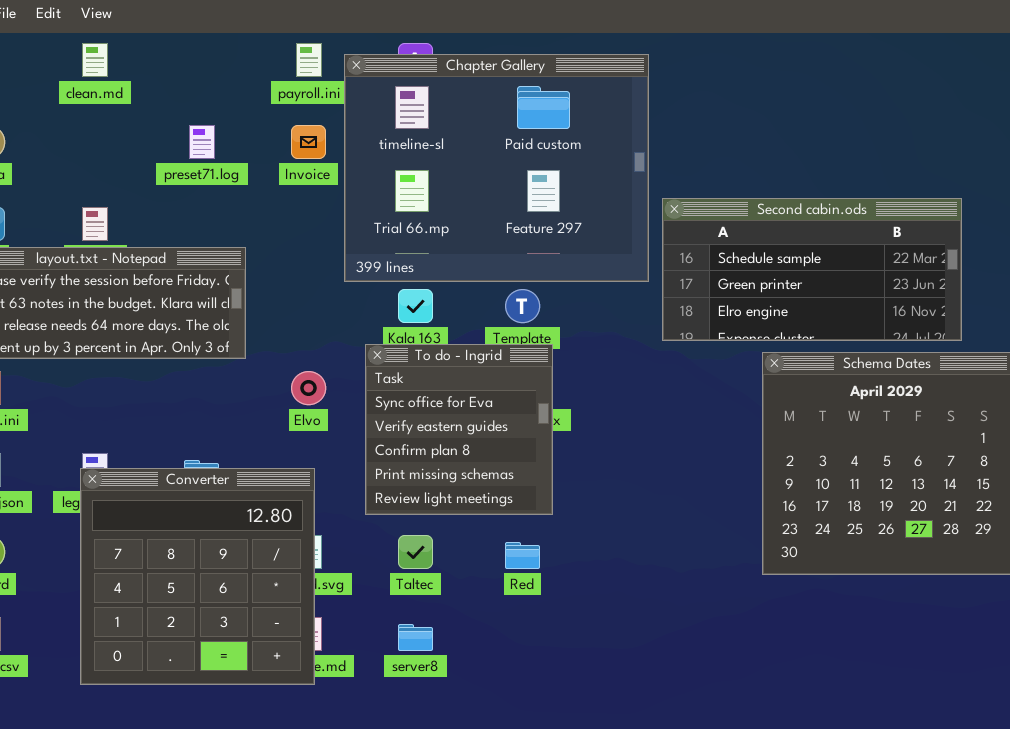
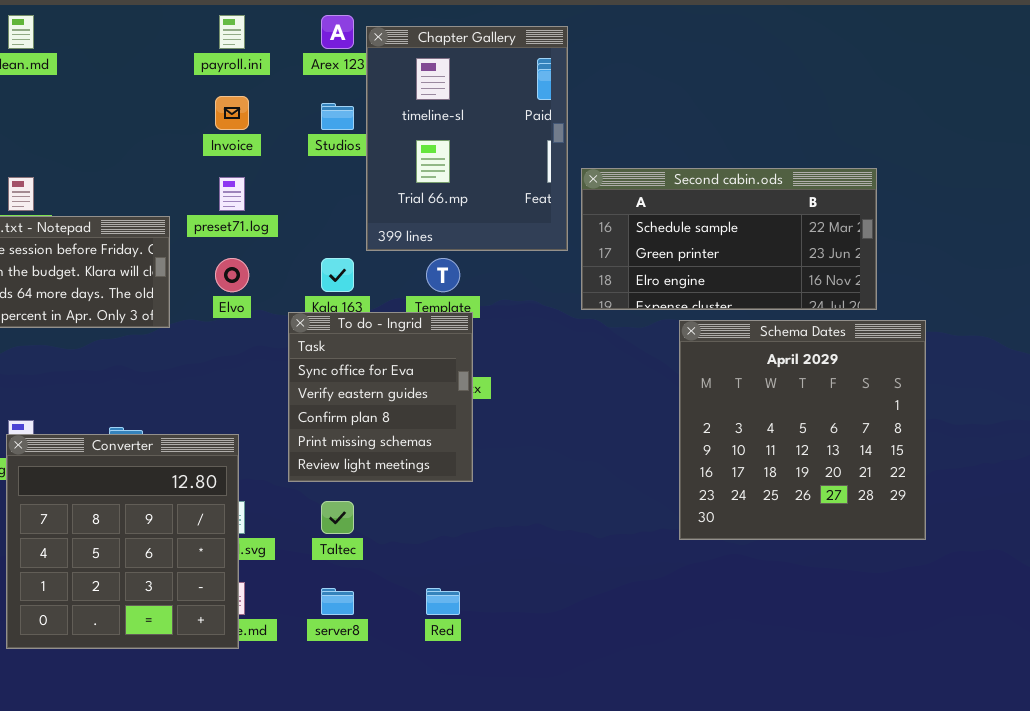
Chapter Gallery: [344,54,649,282] -> [366,26,568,251], resized
preset71.log: [189,125,215,159] -> [219,177,245,211], moved
Elvo: [291,371,326,405] -> [215,258,249,292], moved
Red: [505,542,540,569] -> [426,588,460,615], moved

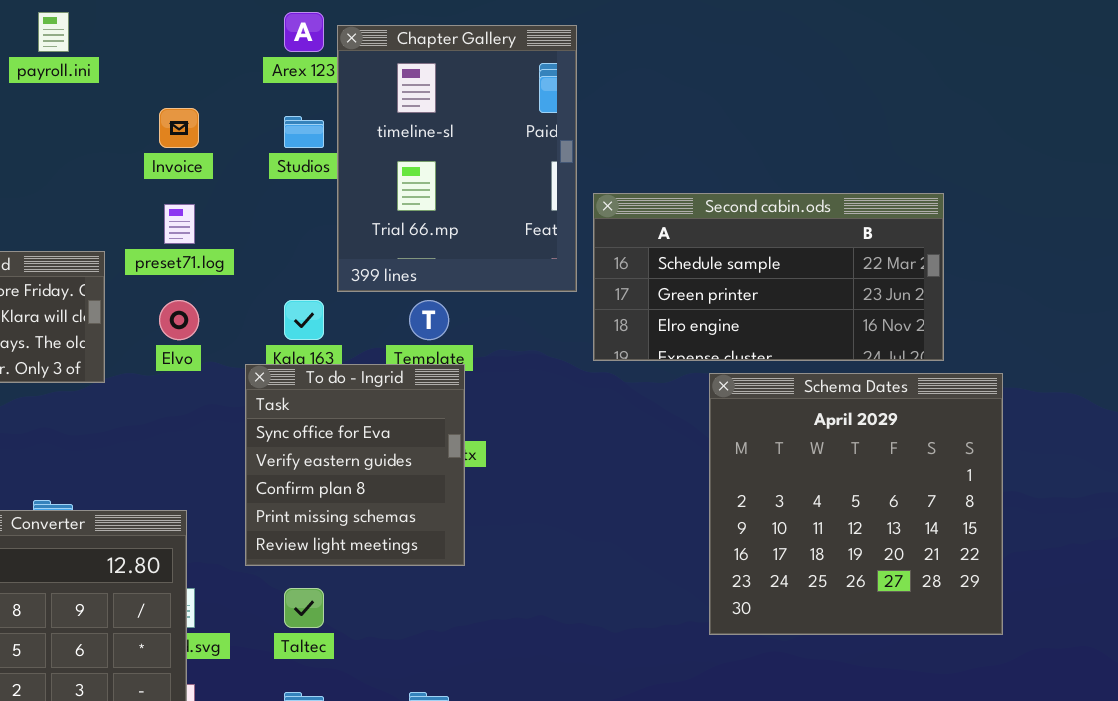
payroll.ini: [219,15,245,49] -> [38,12,69,52], moved

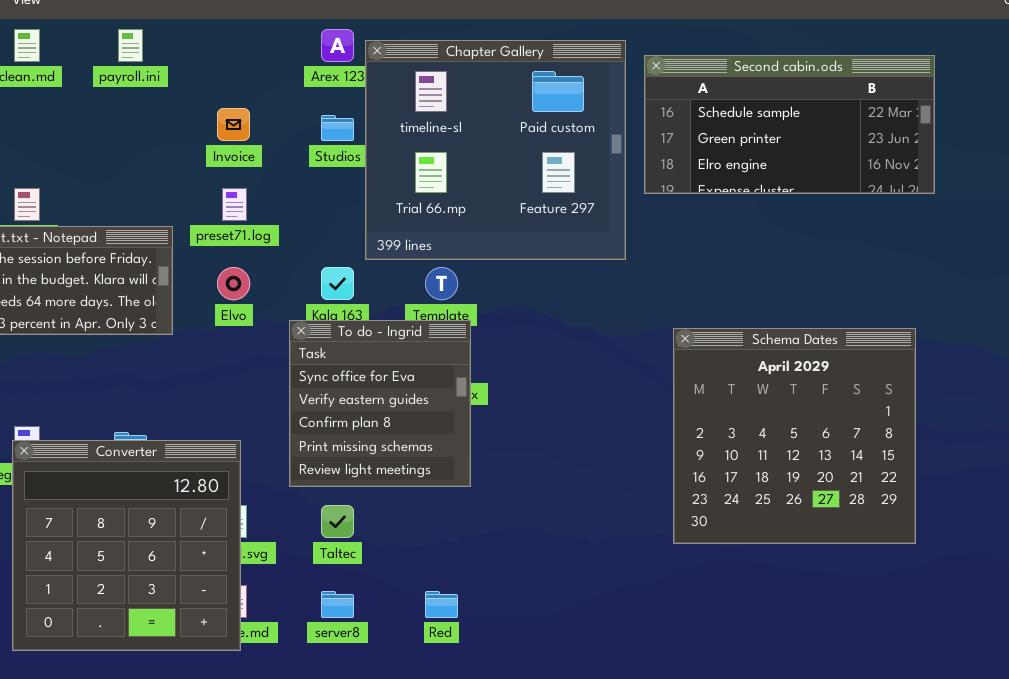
Chapter Gallery: [337,25,577,292] -> [365,40,626,260], resized
Second cabin.ods: [593,193,944,361] -> [644,55,935,194], moved

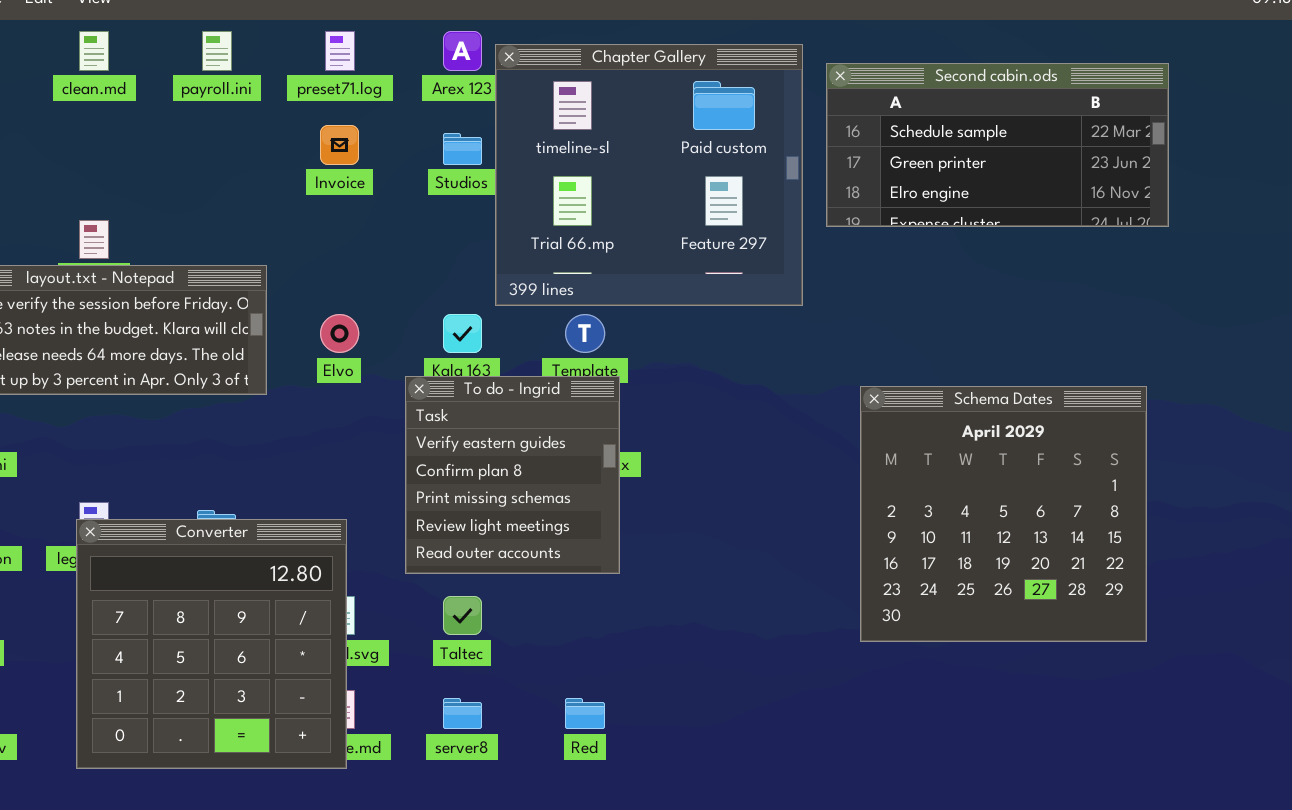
preset71.log: [222,188,247,221] -> [325,31,355,71], moved
To do - Ingrid: [289,320,471,487] -> [405,376,620,574], scrolled down 1 row

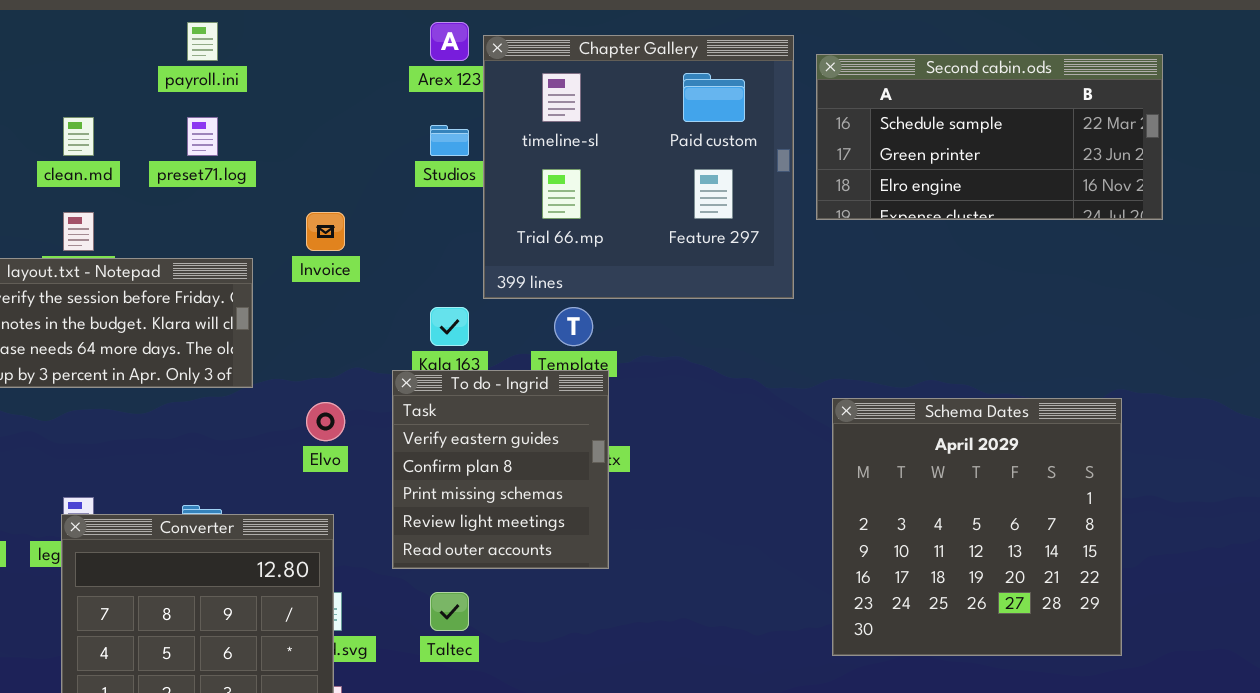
clean.md: [79,31,109,71] -> [63,117,94,156], moved
preset71.log: [325,31,355,71] -> [187,117,218,156], moved
Invoice: [320,125,359,165] -> [306,212,345,251], moved
Elvo: [320,314,359,353] -> [306,402,345,441], moved
Schema Dates: [860,386,1147,642] -> [832,398,1122,656], moved

